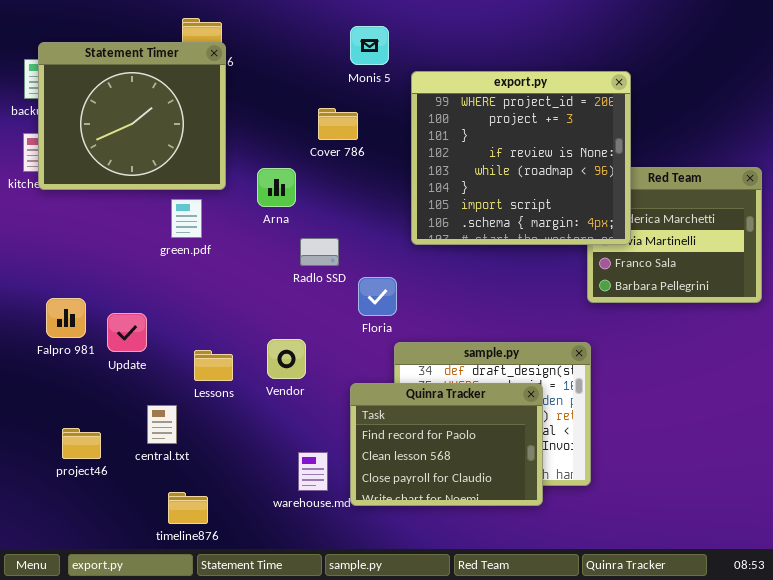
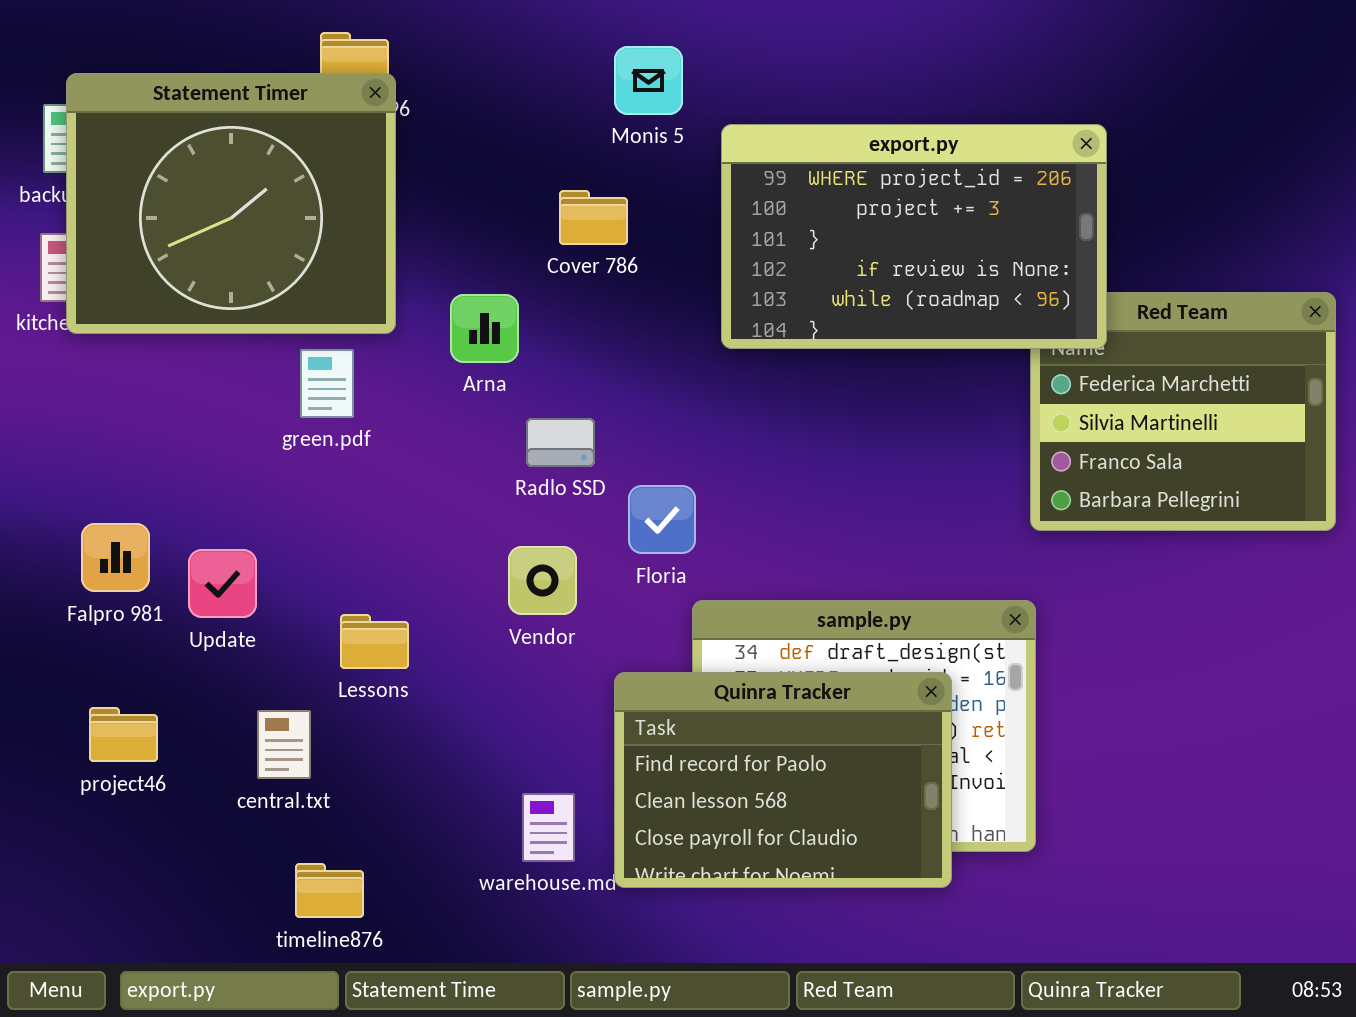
export.py: [411,71,631,245] -> [721,124,1107,349], resized
Vendor: [267,339,306,379] -> [508,546,577,615], moved
project46: [62,428,101,459] -> [89,707,158,762], moved

